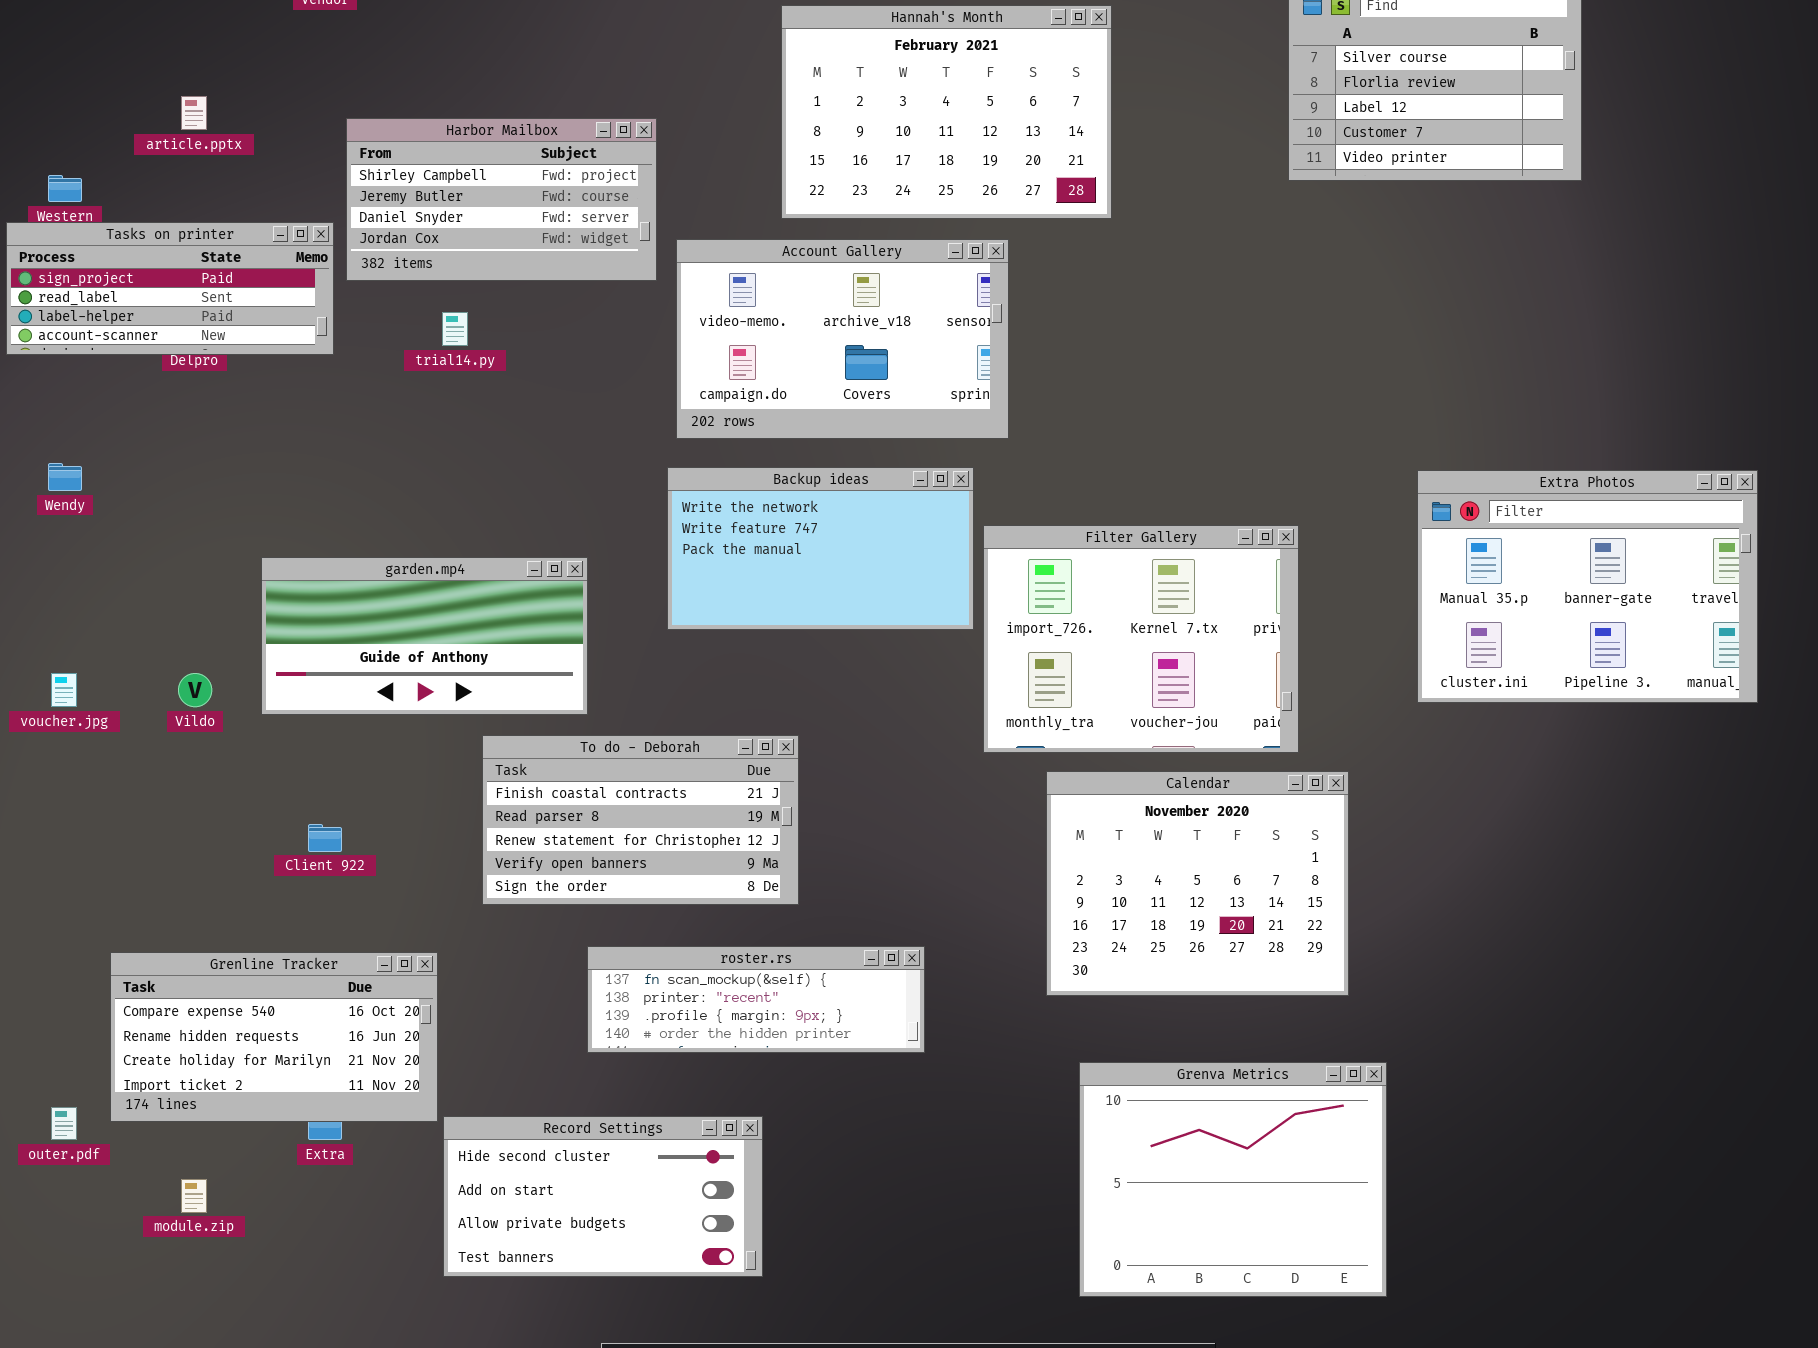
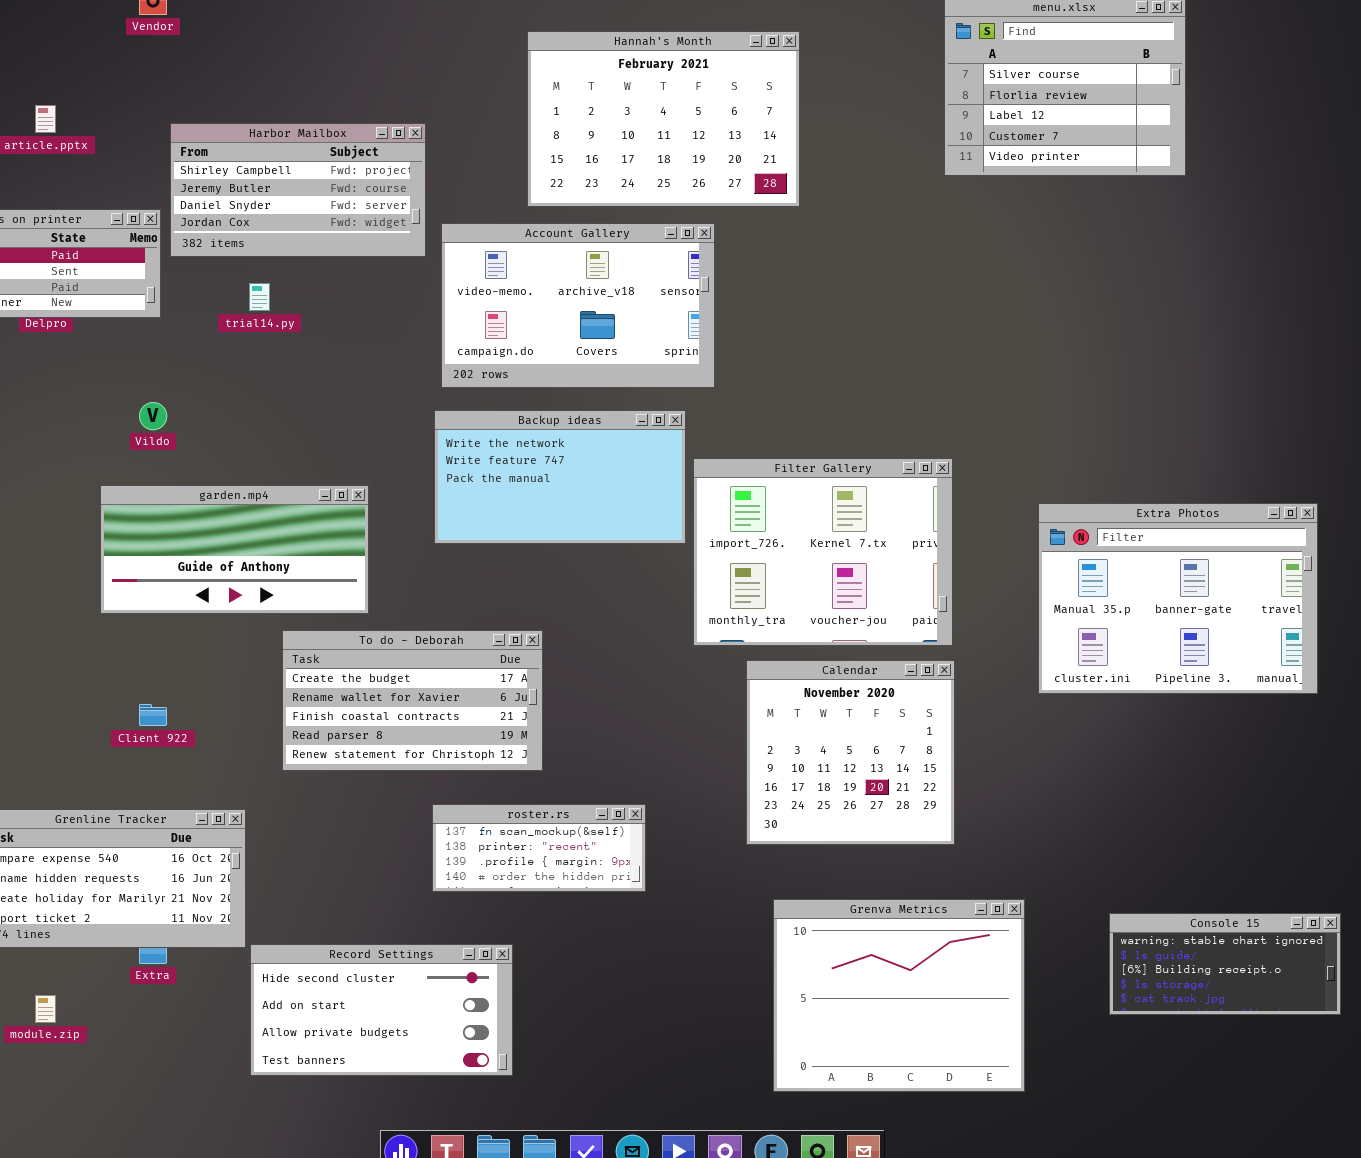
Extra Photos: [1417,470,1758,703] -> [1038,503,1318,694], moved
Vildo: [178,673,212,707] -> [139,402,167,430], moved
To do - Deborah: [482,735,799,905] -> [282,630,543,771], scrolled up 2 rows
Calendar: [1046,771,1349,996] -> [746,660,955,845], resized
roster.rs: [587,946,925,1053] -> [432,804,646,892], resized
Console 15: none -> [1109,913,1341,1015], opened

